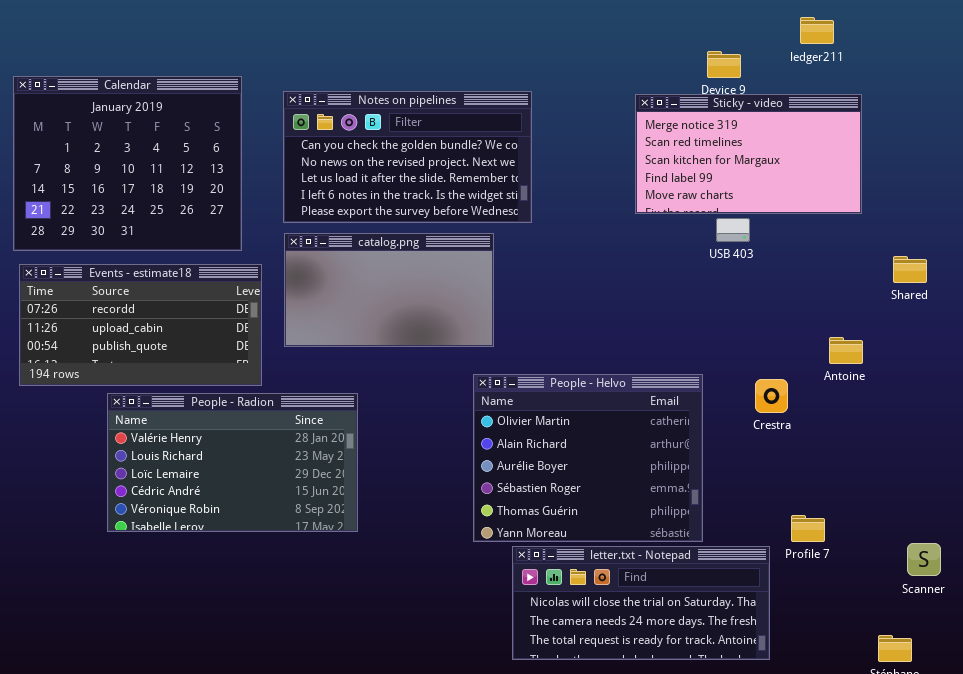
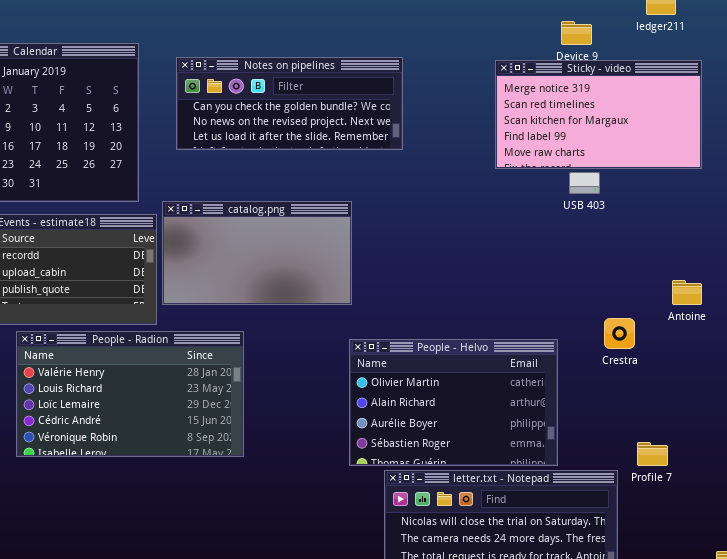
Notes on pipelines: [283,91,532,223] -> [176,57,403,150], resized
catalog.png: [284,233,494,347] -> [162,201,352,305], moved
People - Helvo: [473,374,703,542] -> [349,339,558,466], resized

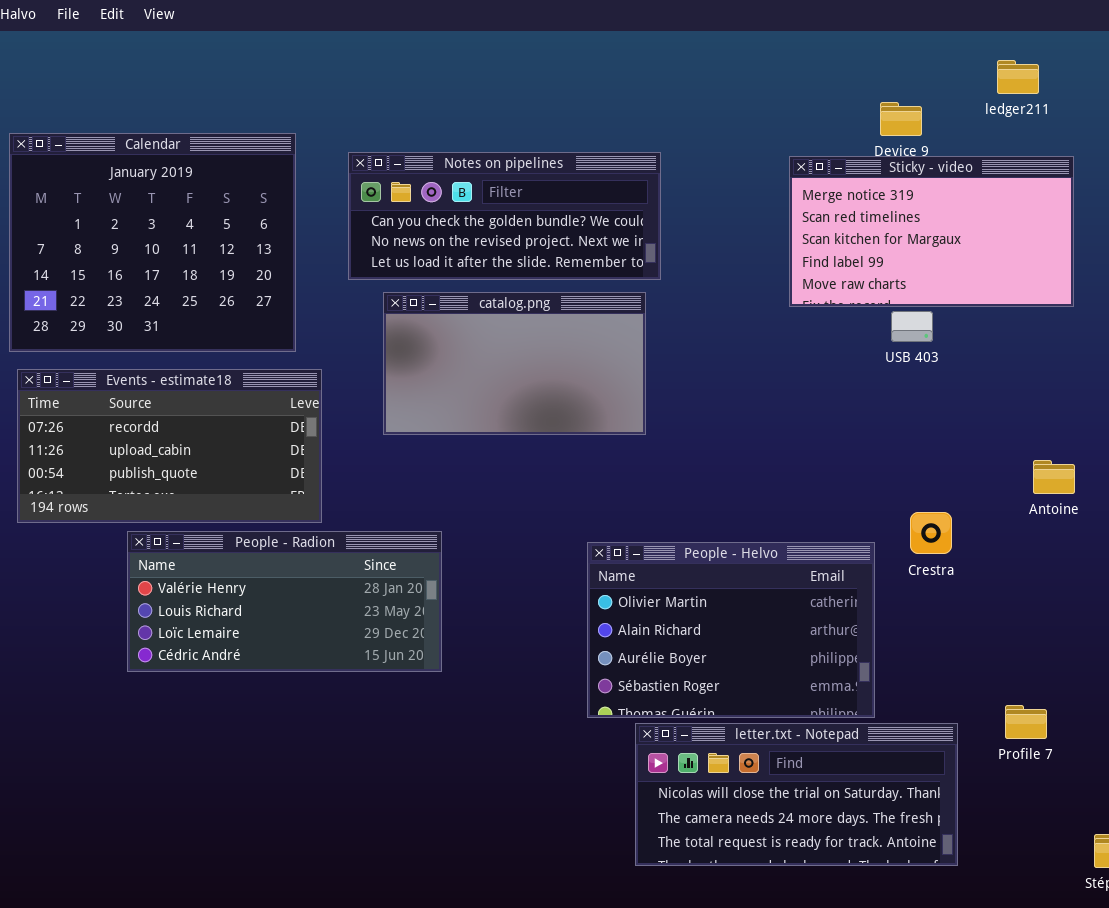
catalog.png: [162,201,352,305] -> [383,292,646,435], moved
Crestra: [604,318,635,349] -> [910,512,952,554], moved
People - Radion: [16,331,244,457] -> [127,531,442,672], resized
Profile 7: [637,442,668,466] -> [1005,705,1047,739], moved

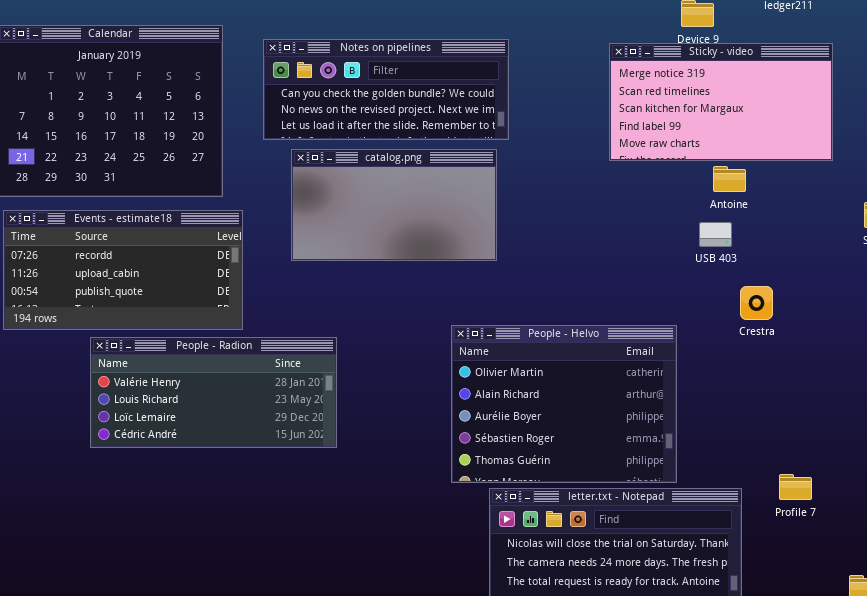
USB 403: [891,311,933,342] -> [699,222,732,247], moved
Antoine: [1033,460,1075,494] -> [713,166,746,192], moved
Crestra: [910,512,952,554] -> [740,286,773,320], moved
People - Helvo: [587,542,875,718] -> [451,325,677,483], resized

